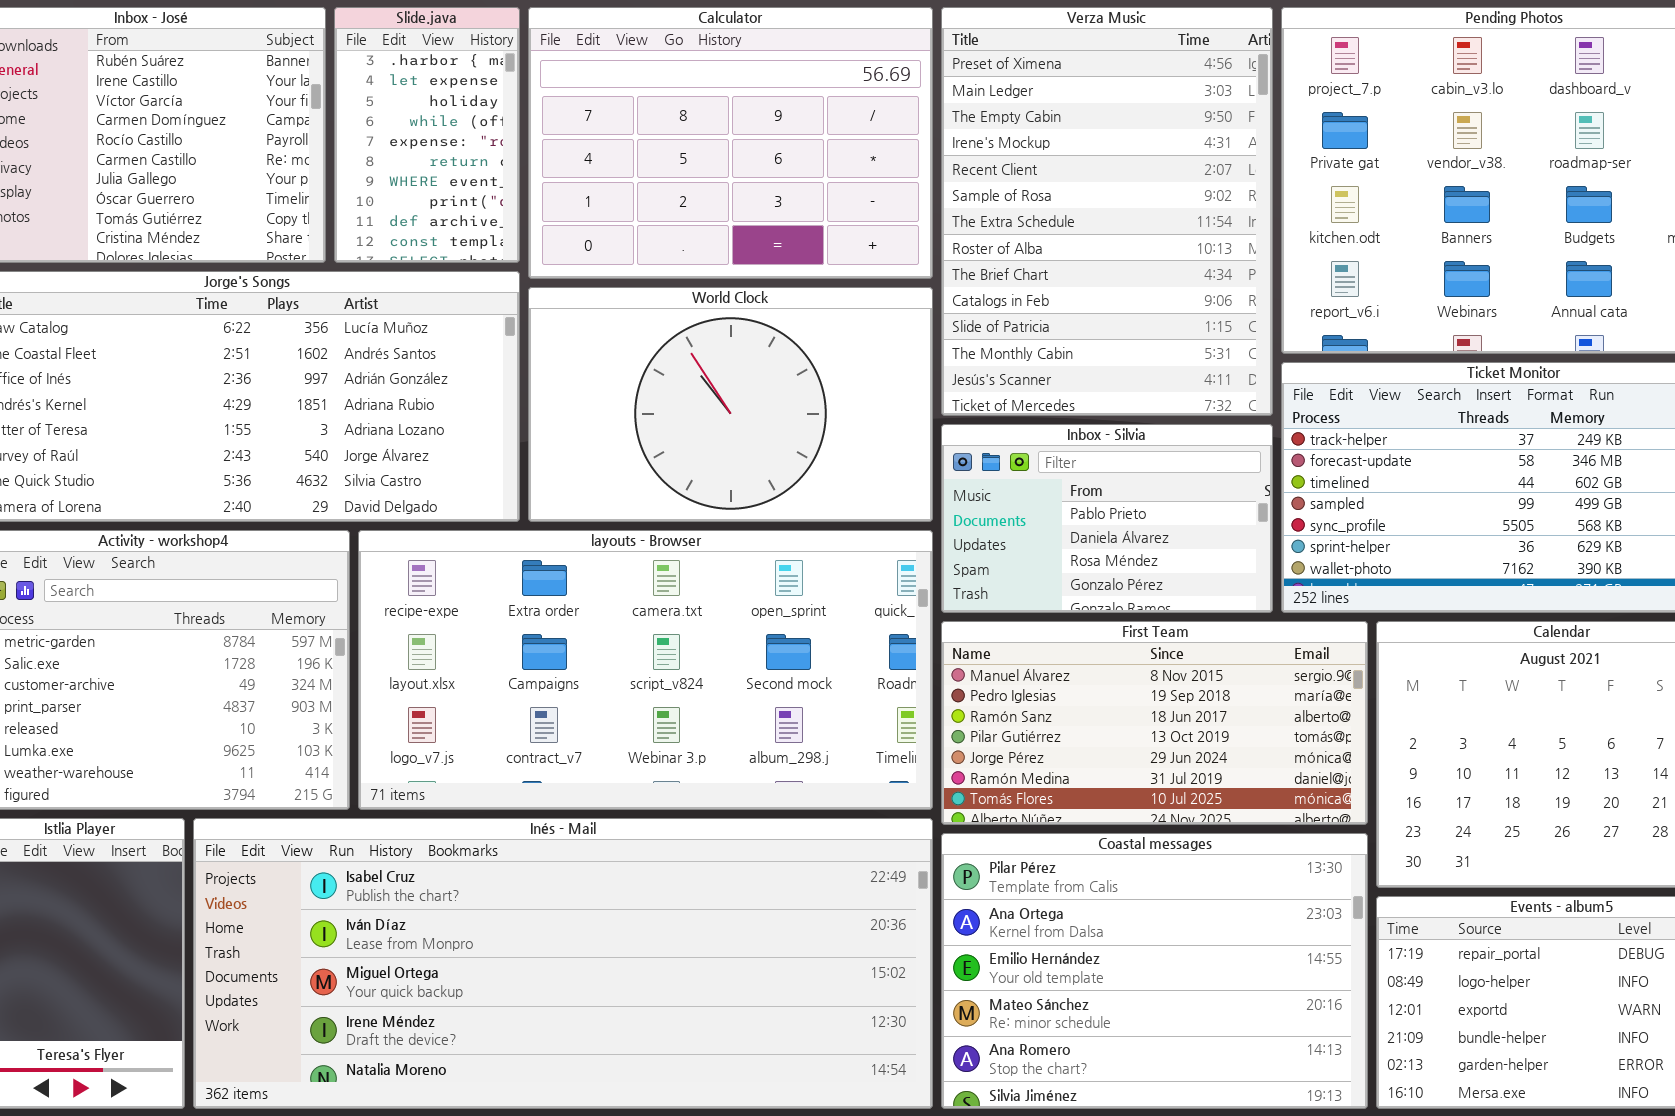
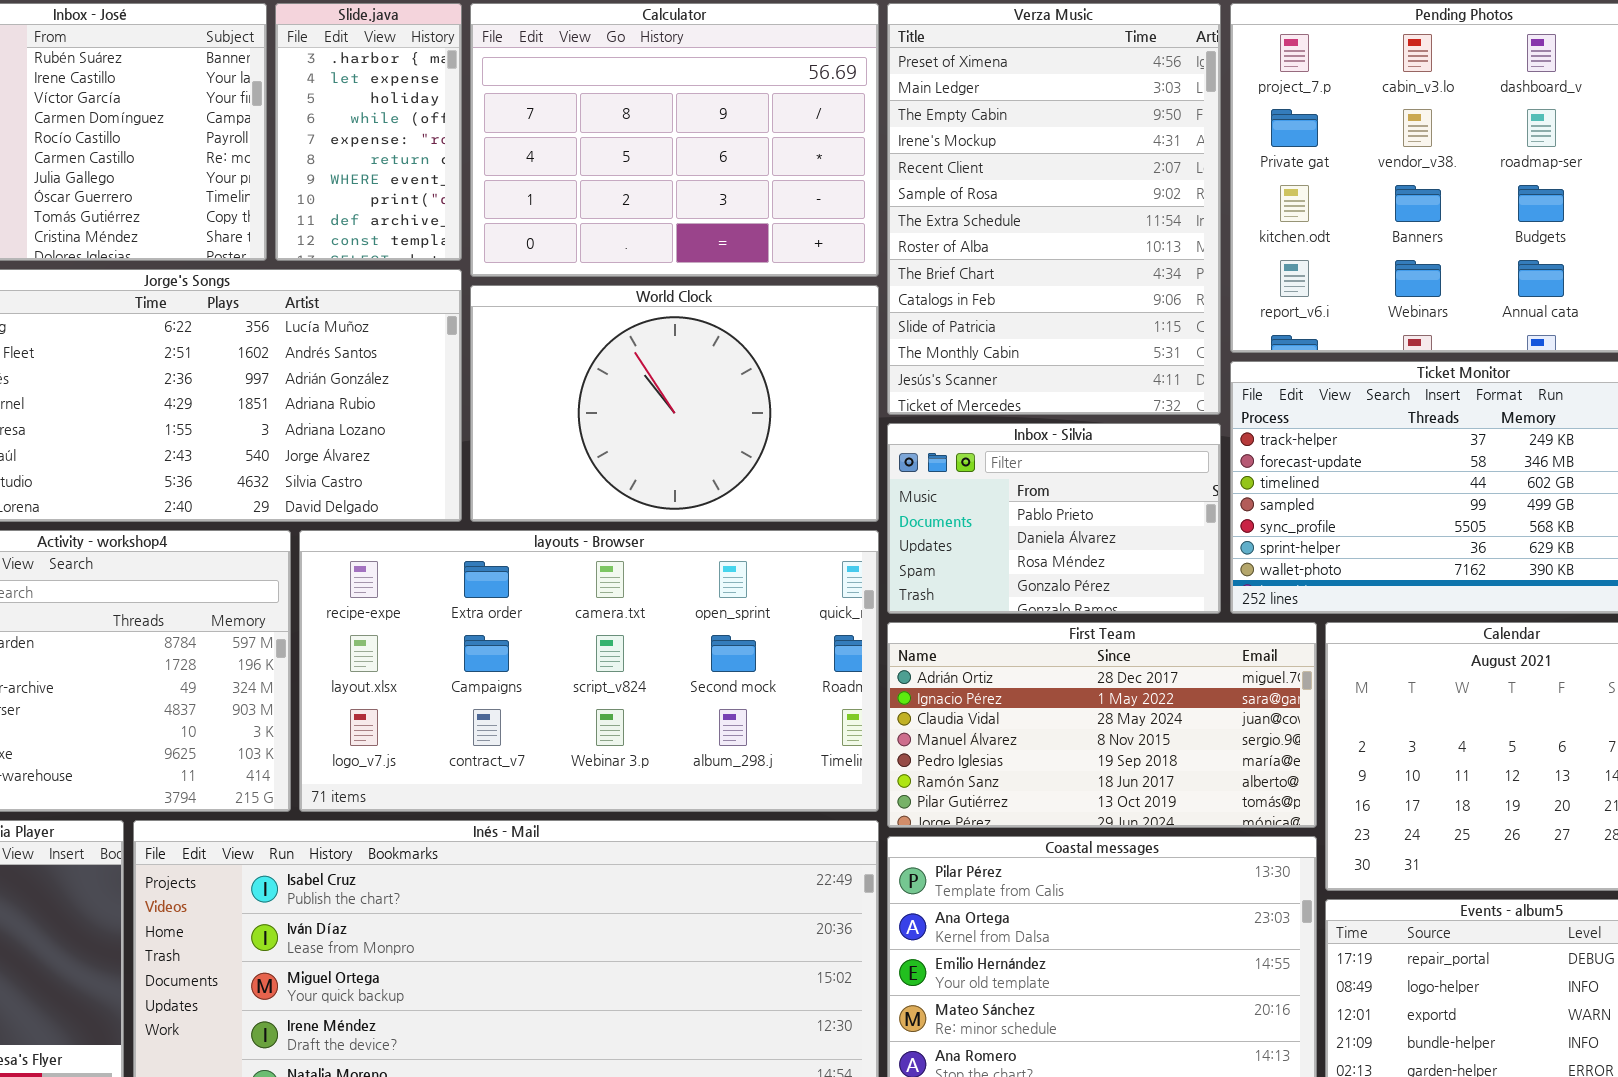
First Team: [941,621,1368,825] -> [887,622,1317,828], scrolled up 3 rows

